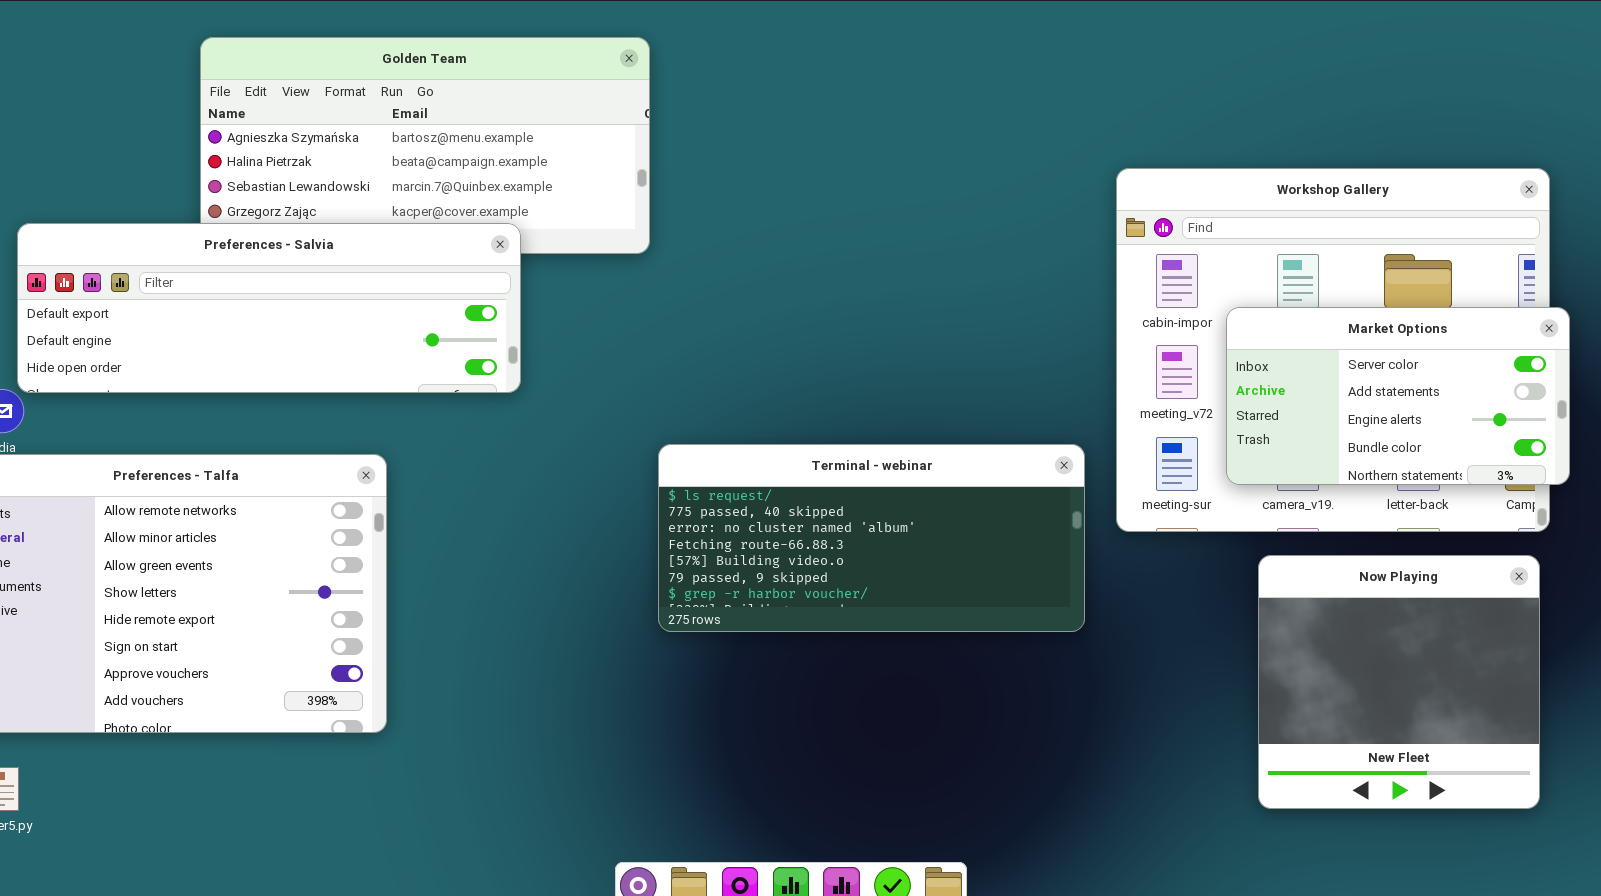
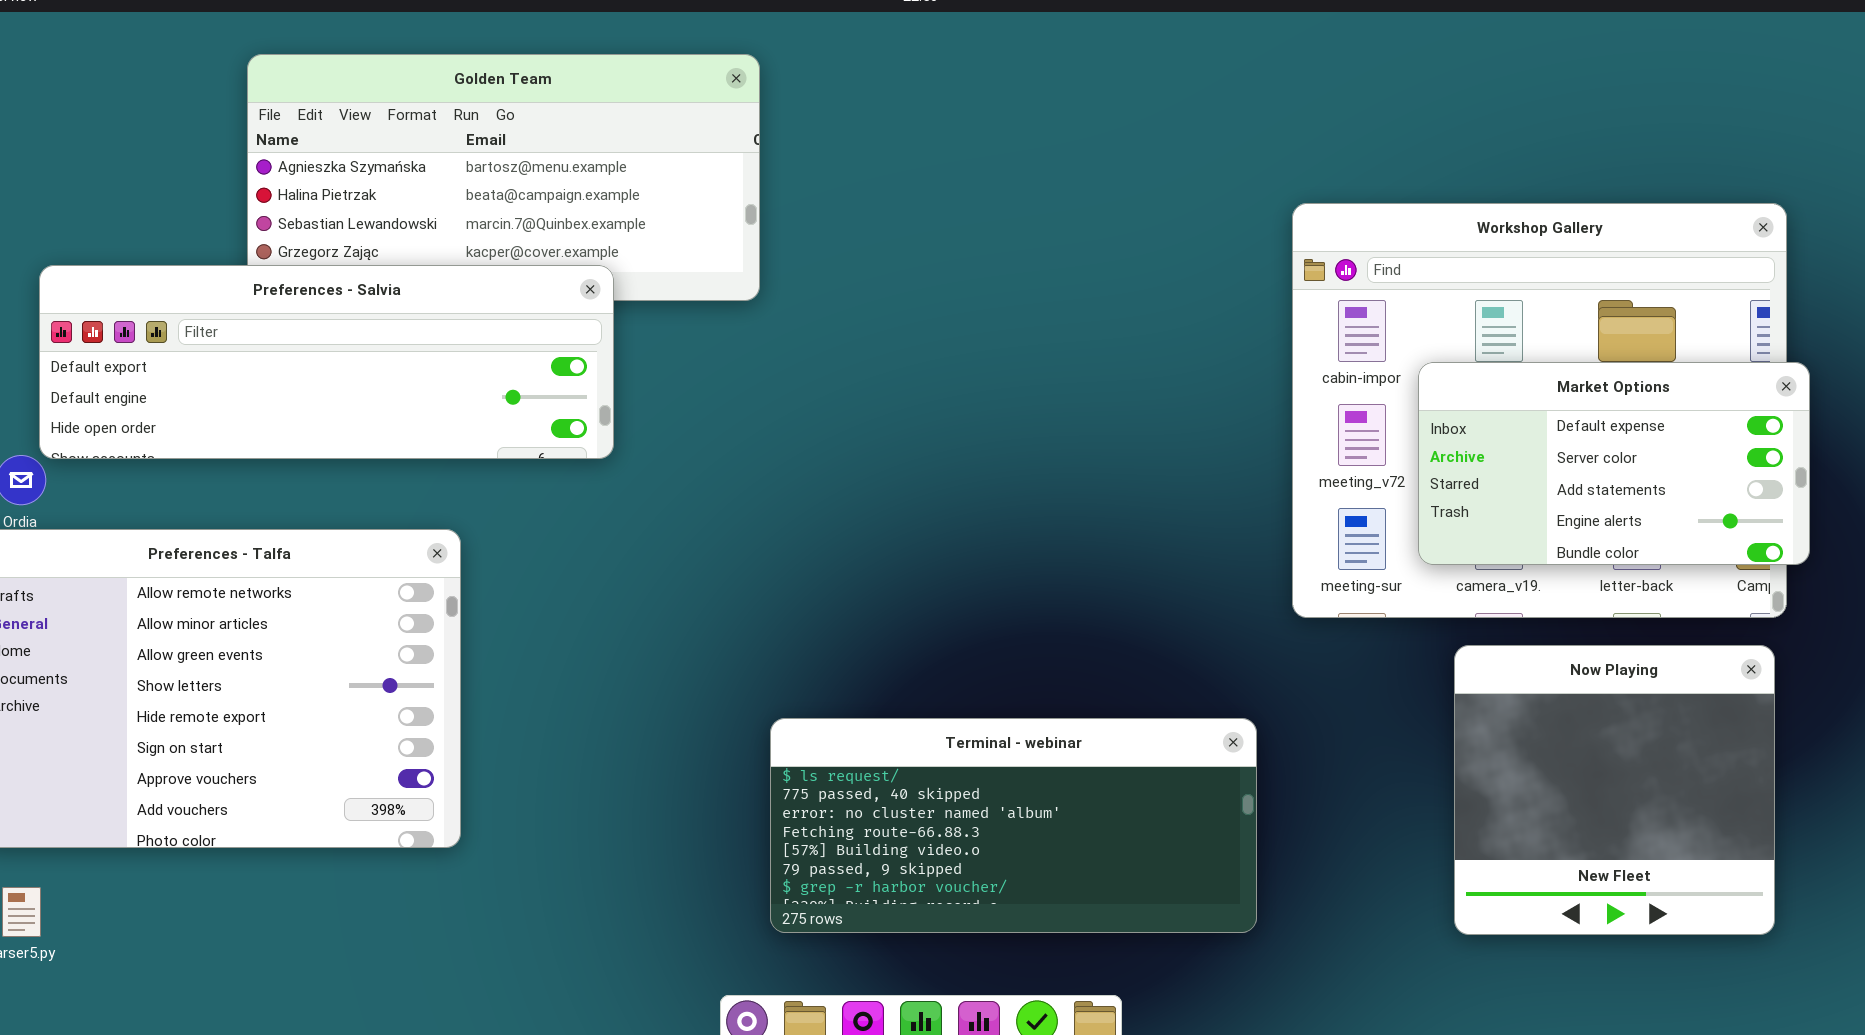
Market Options: [1226,307,1570,485] -> [1418,362,1810,565], scrolled up 1 row
Terminal - webinar: [658,444,1085,632] -> [770,718,1257,933], moved

